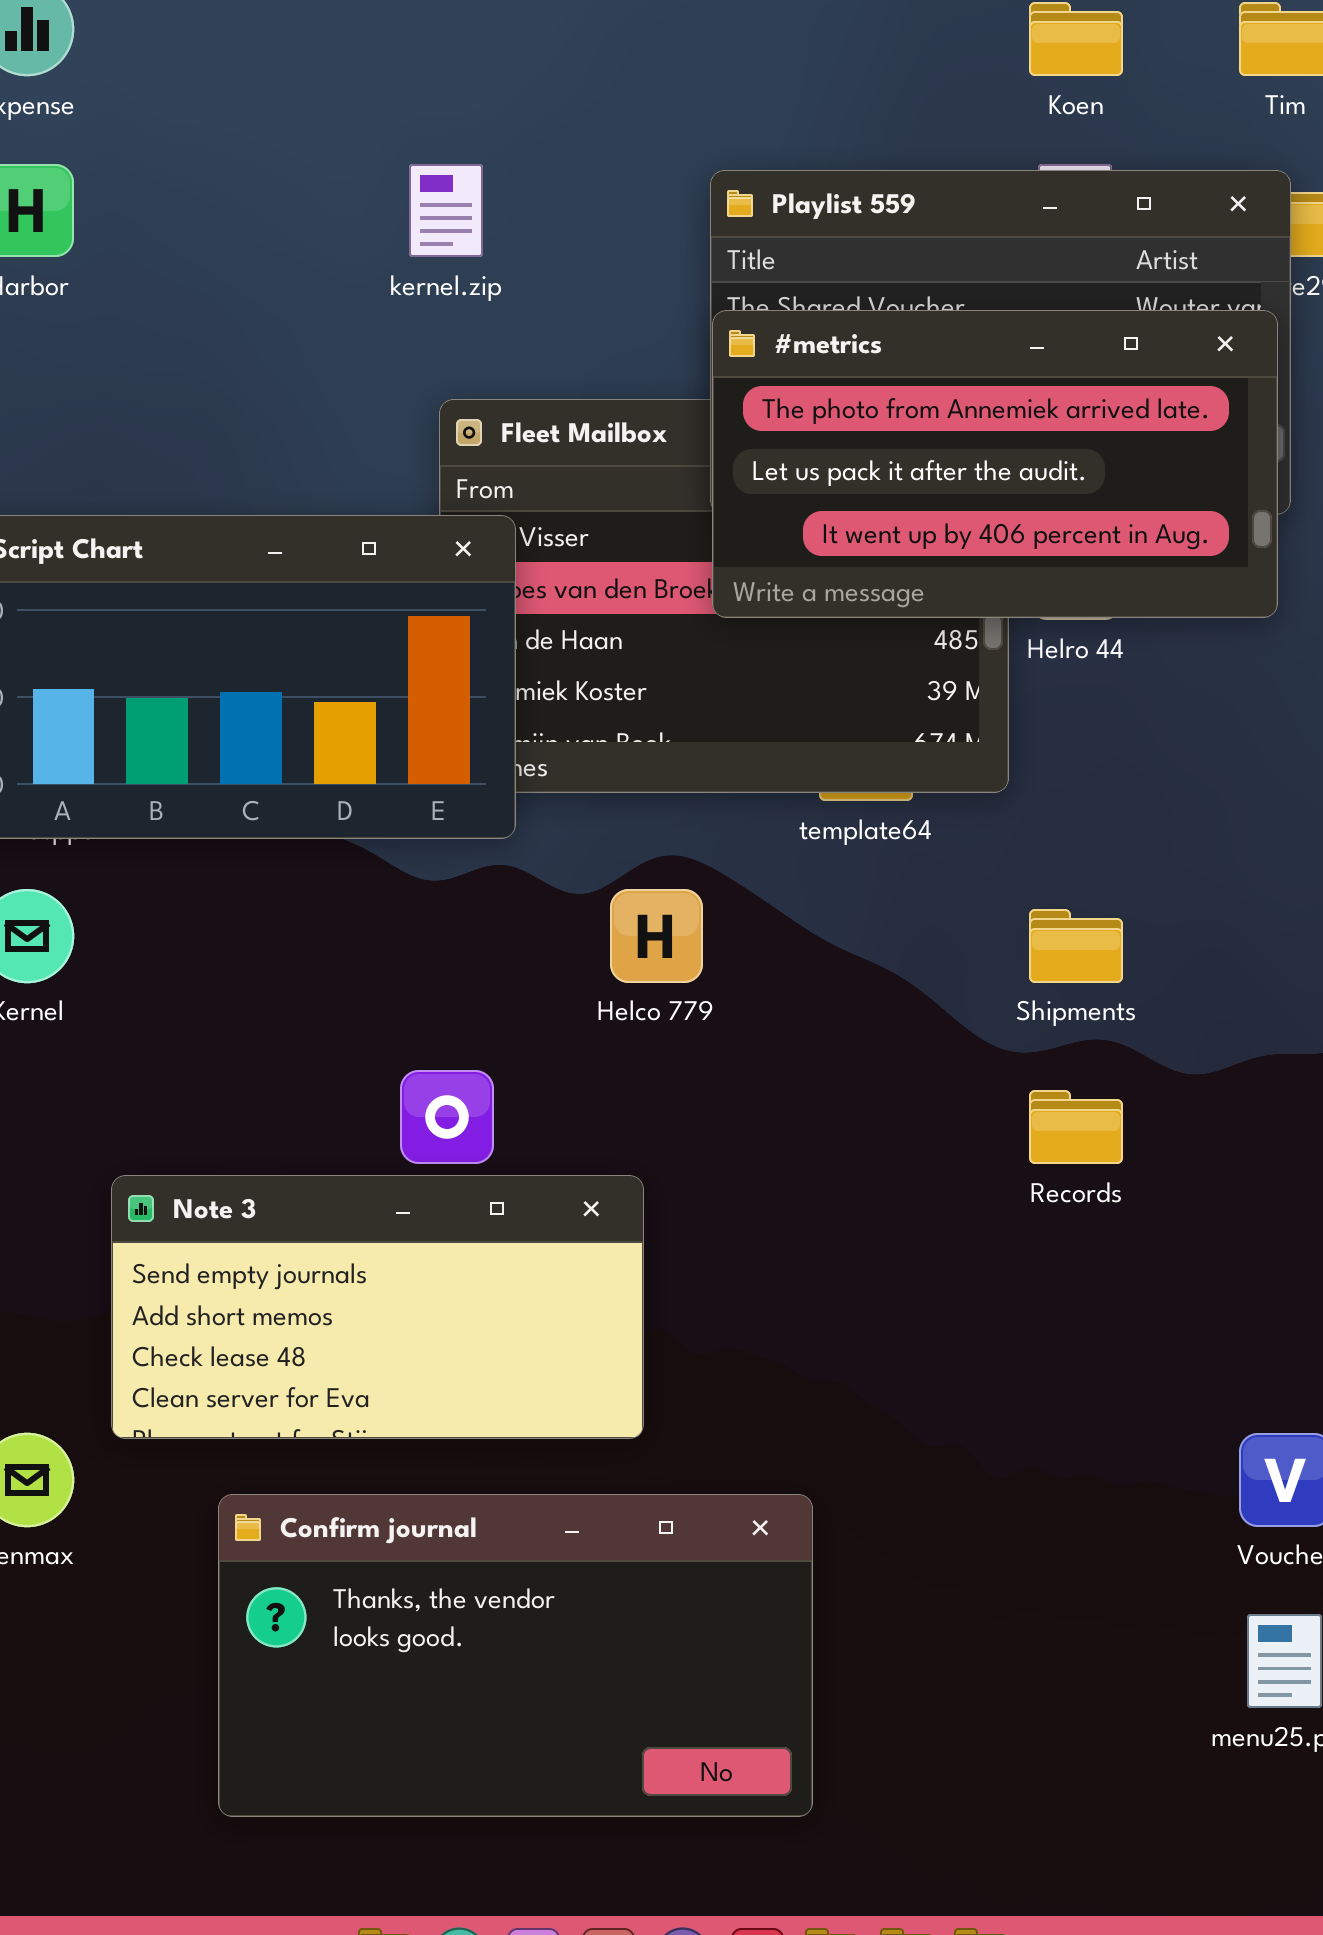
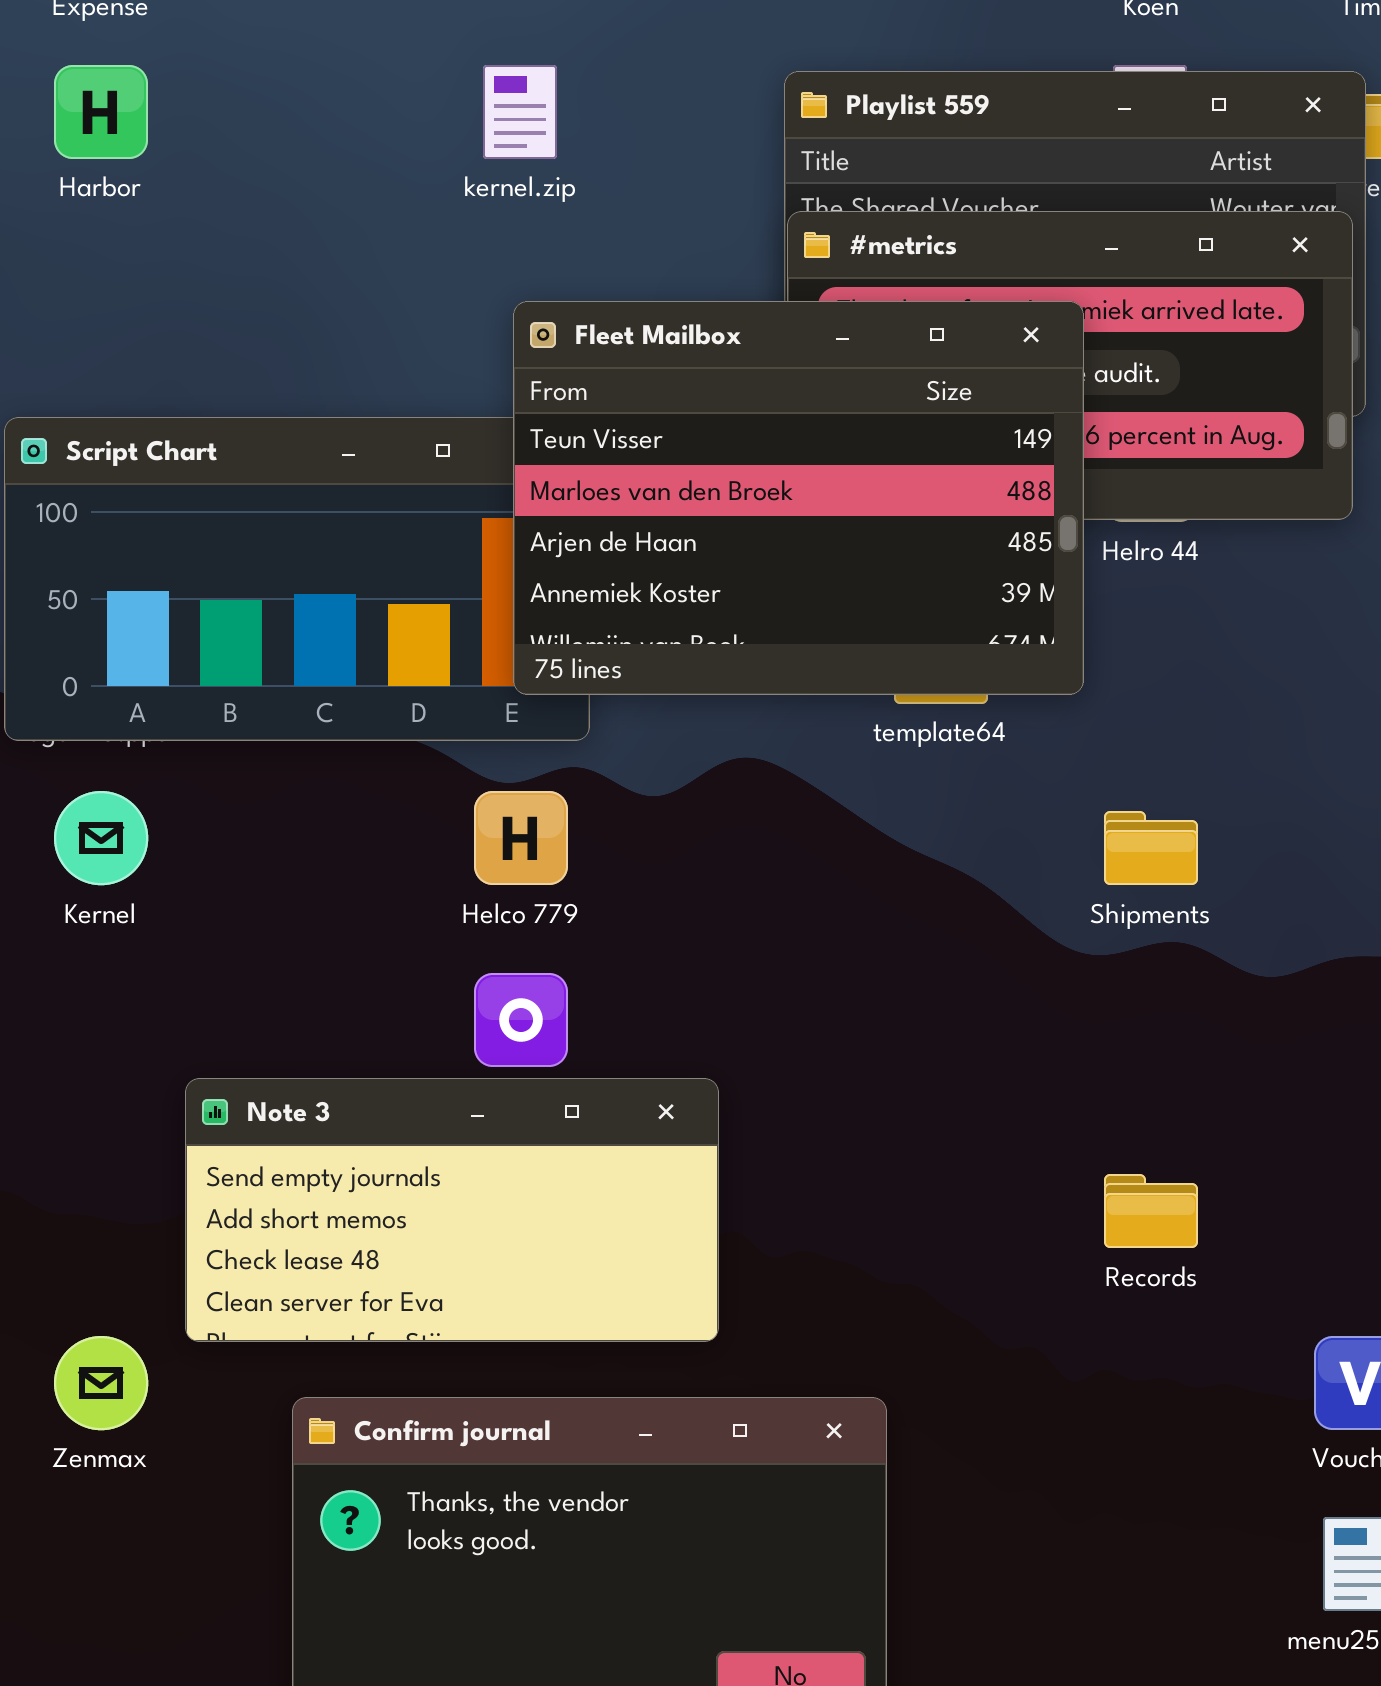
Fleet Mailbox: [439,399,1009,793] -> [513,301,1084,695], raised
Helco 779: [610,889,703,983] -> [474,791,568,885], moved
Records: [1029,1090,1123,1164] -> [1104,1174,1198,1248], moved

